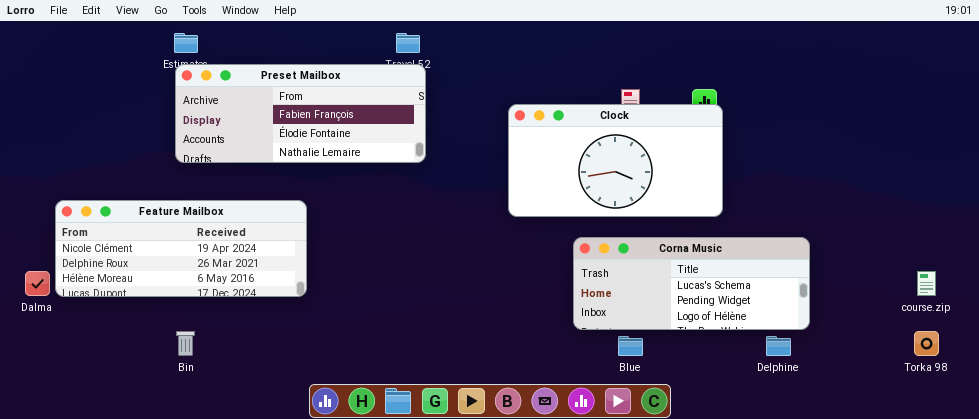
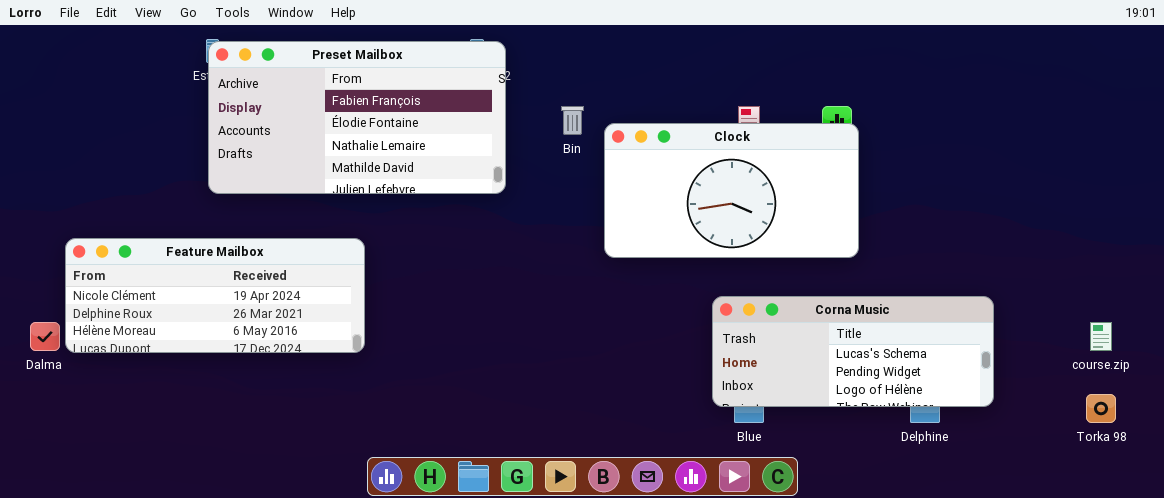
Preset Mailbox: [175,64,426,163] -> [208,41,506,194], resized
Corna Music: [573,237,810,330] -> [712,296,994,407], moved
Bin: [176,331,195,356] -> [561,106,584,135], moved

